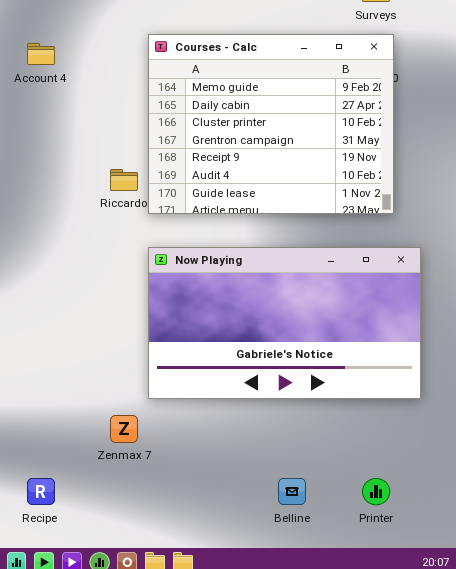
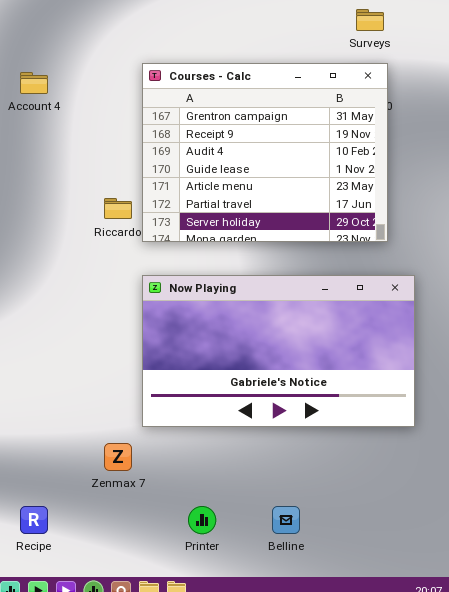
Courses - Calc: [148,34,394,214] -> [142,63,388,242], scrolled down 3 rows
Printer: [362,478,390,505] -> [188,506,216,534], moved

